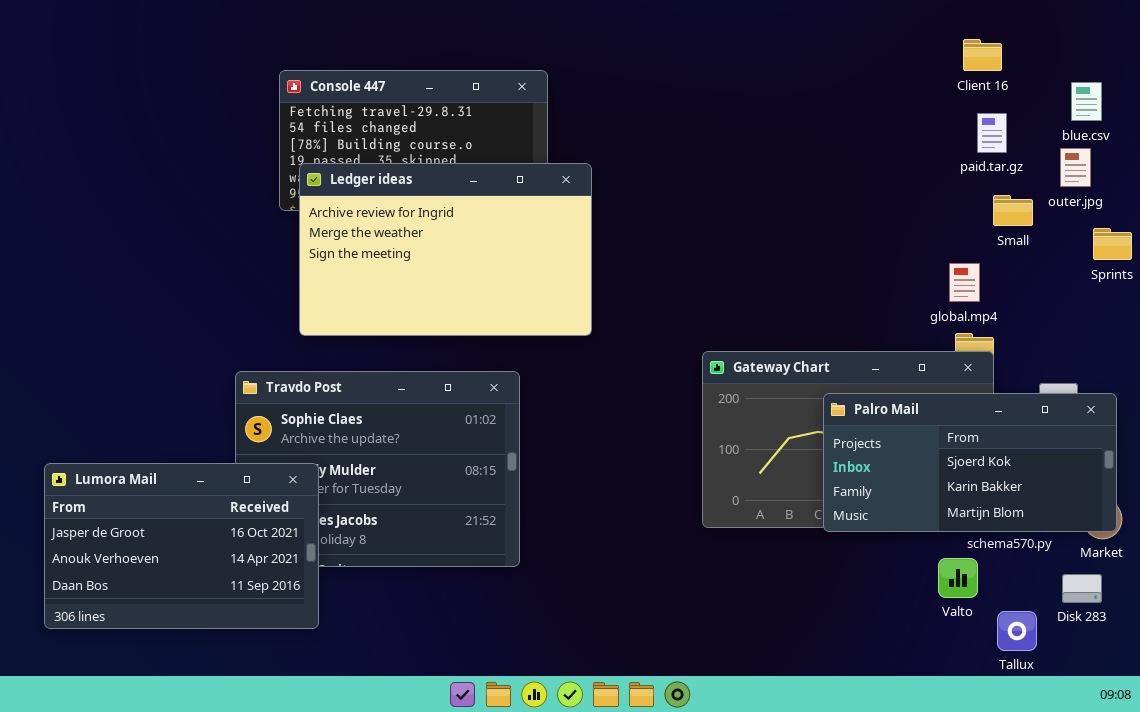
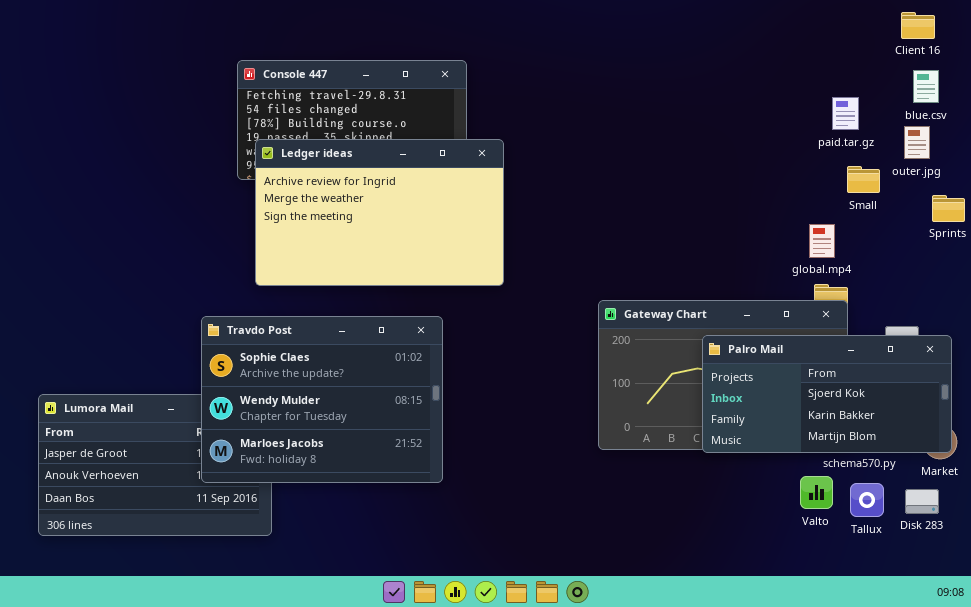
Client 16: [963,39,1002,71] -> [901,12,935,39], moved
Travdo Post: [235,371,520,567] -> [201,316,443,483], raised
Tallux: [997,611,1037,651] -> [850,483,884,517], moved

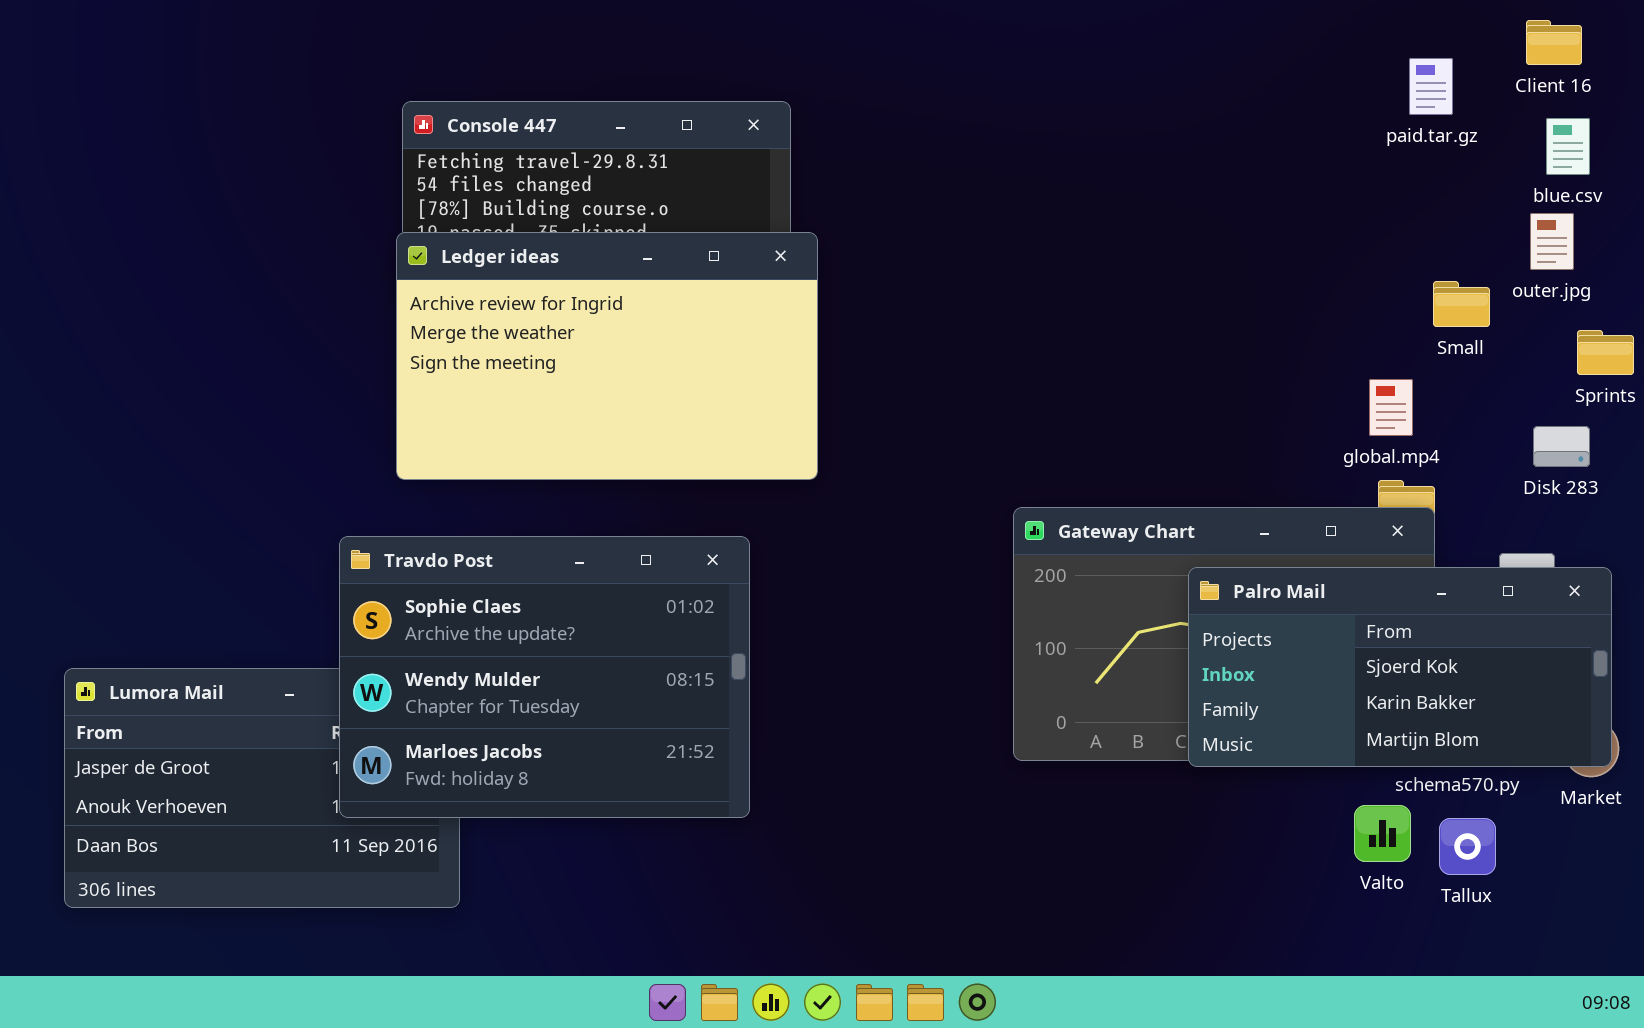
paid.tar.gz: [832,97,859,130] -> [1409,58,1453,115], moved
Ledger ideas: [255,139,504,286] -> [396,232,818,480], moved
Disk 283: [905,489,939,514] -> [1533,426,1590,467], moved

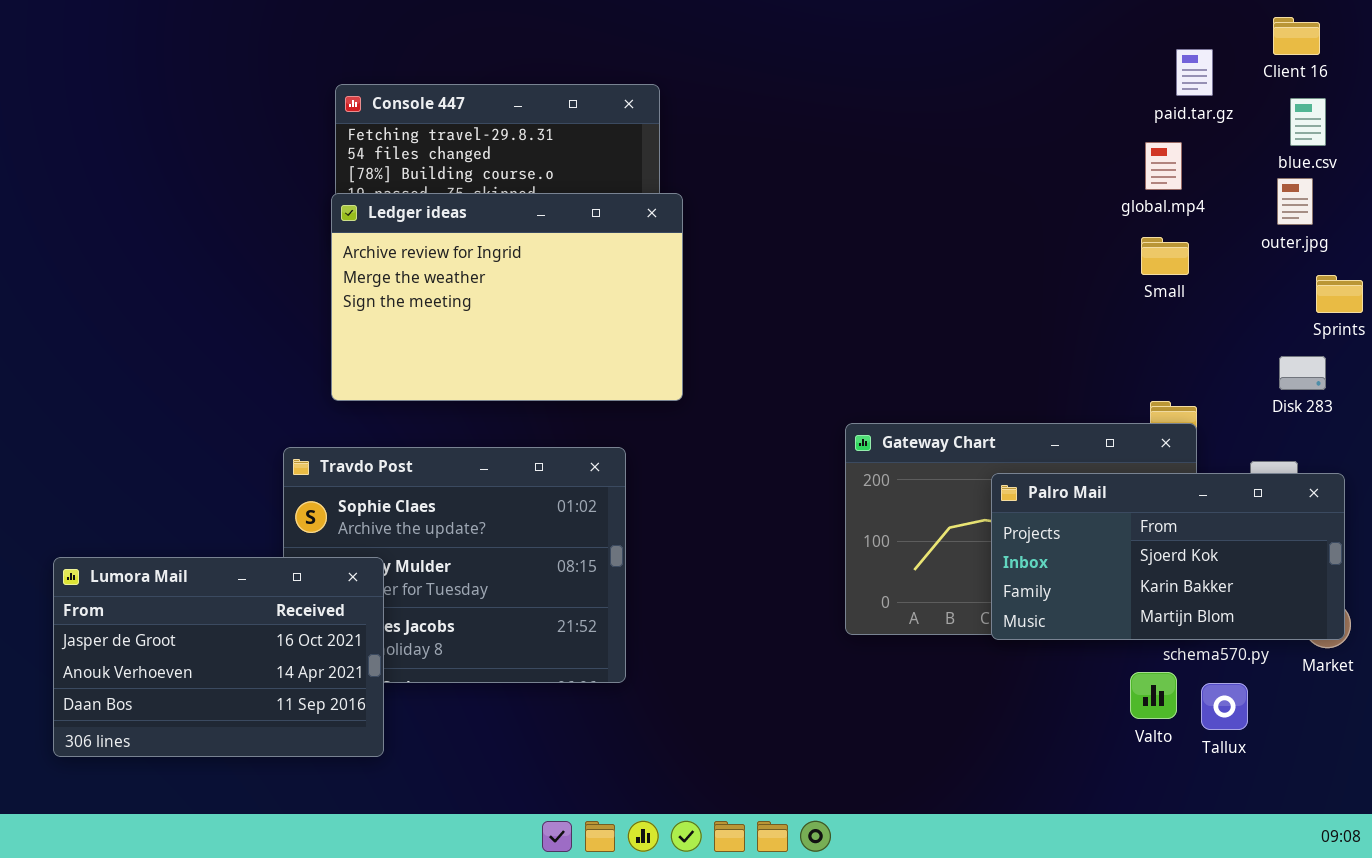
Small: [1433,281,1490,327] -> [1141,237,1189,275], moved
global.mp4: [1369,379,1413,436] -> [1145,142,1182,190], moved
Lumora Mail: [64,668,460,908] -> [53,557,384,757], raised

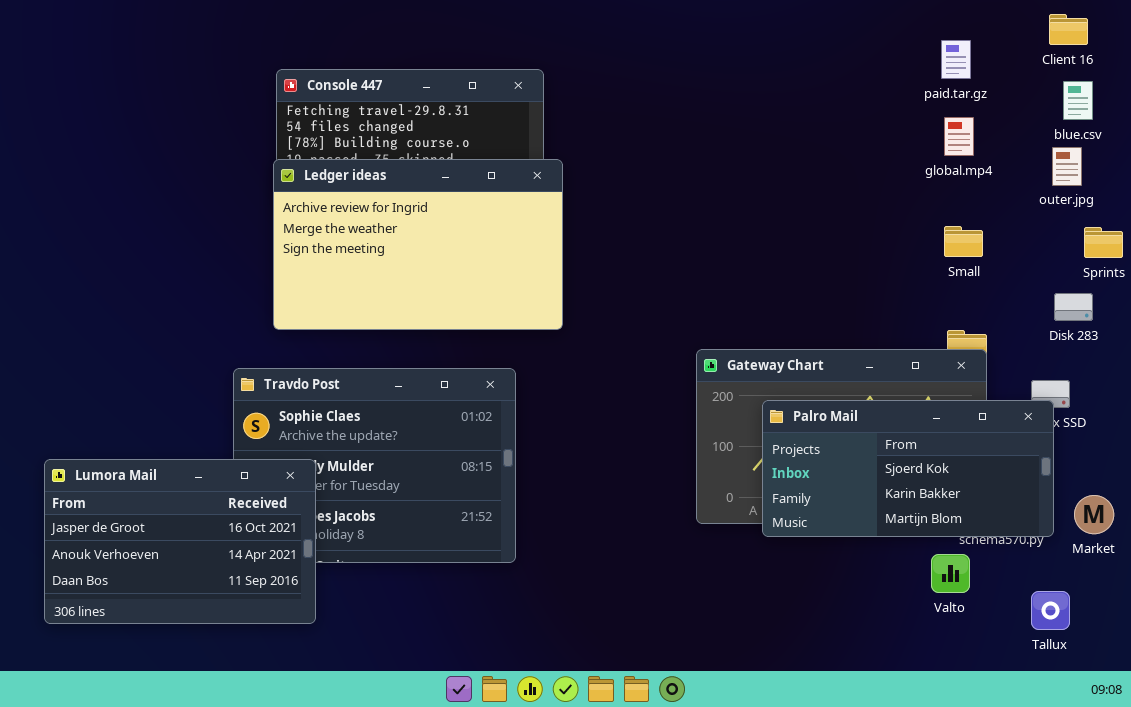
paid.tar.gz: [1176,49,1213,96] -> [941,40,971,79], moved
Small: [1141,237,1189,275] -> [944,226,983,257], moved
Palro Mail: [991,473,1345,640] -> [762,400,1054,537], moved
Tallux: [1201,683,1248,730] -> [1031,591,1070,630], moved

